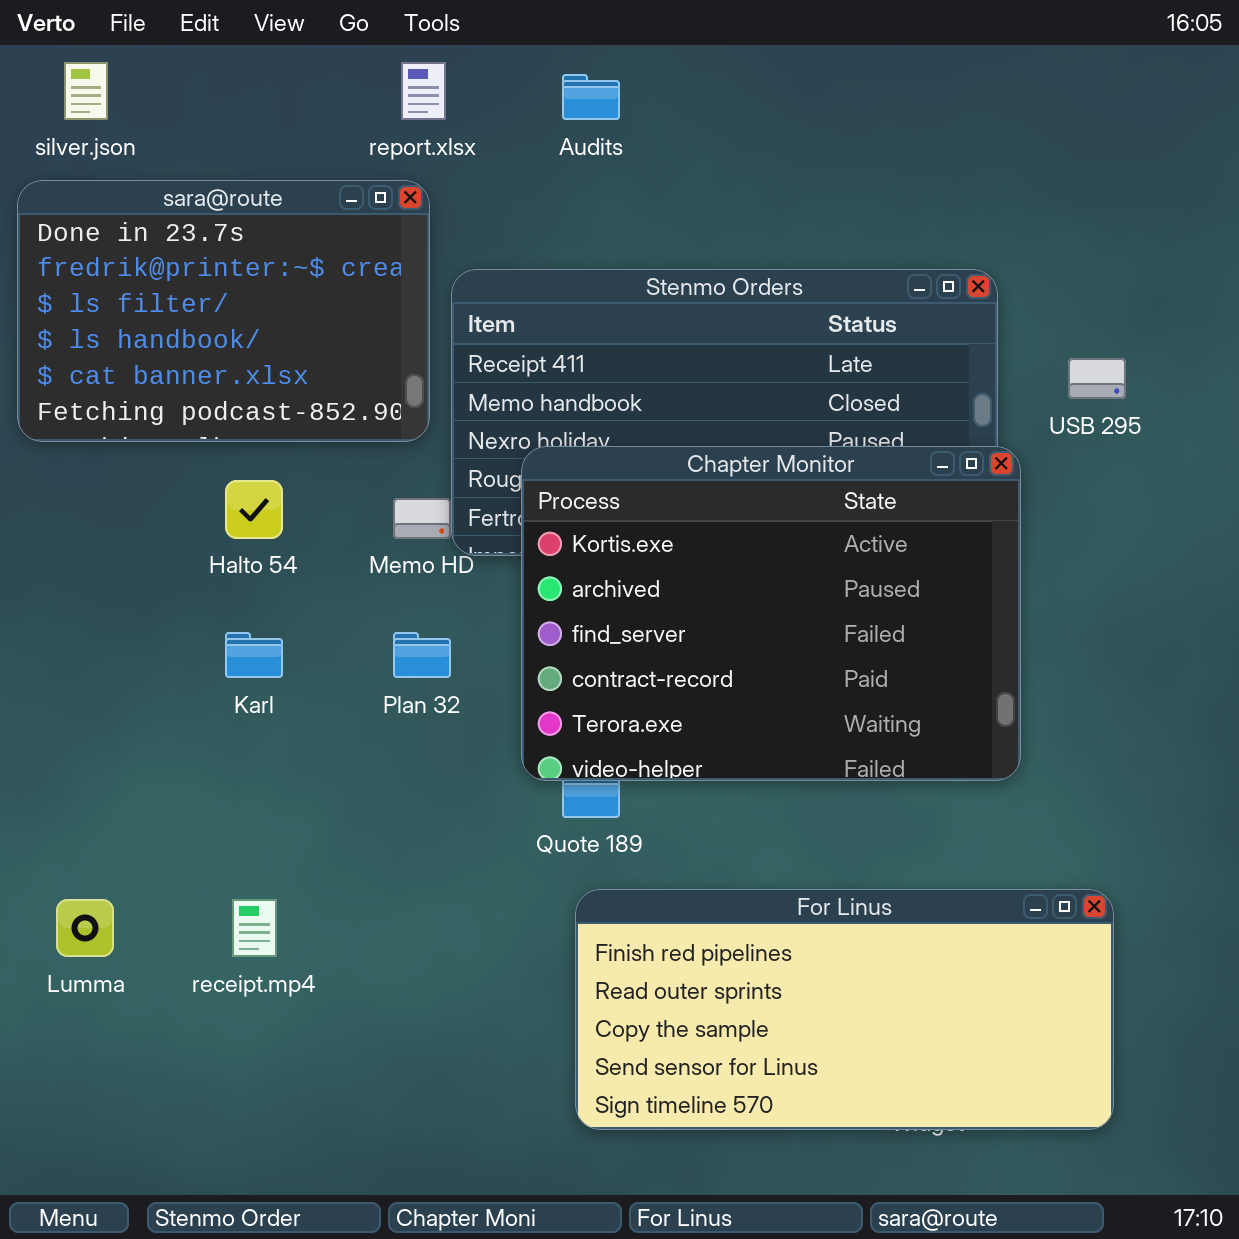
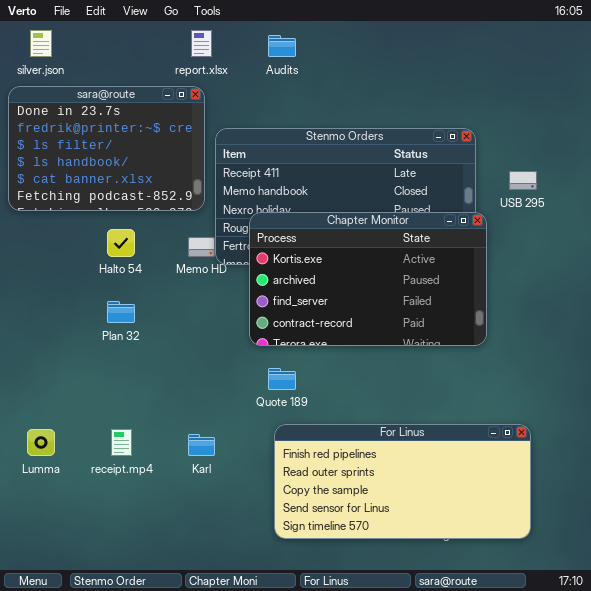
Chapter Monitor: [521,446,1021,781] -> [249,212,487,346], resized
Karl: [225,632,283,678] -> [188,434,215,456], moved
Plan 32: [393,632,451,678] -> [107,301,135,323], moved

